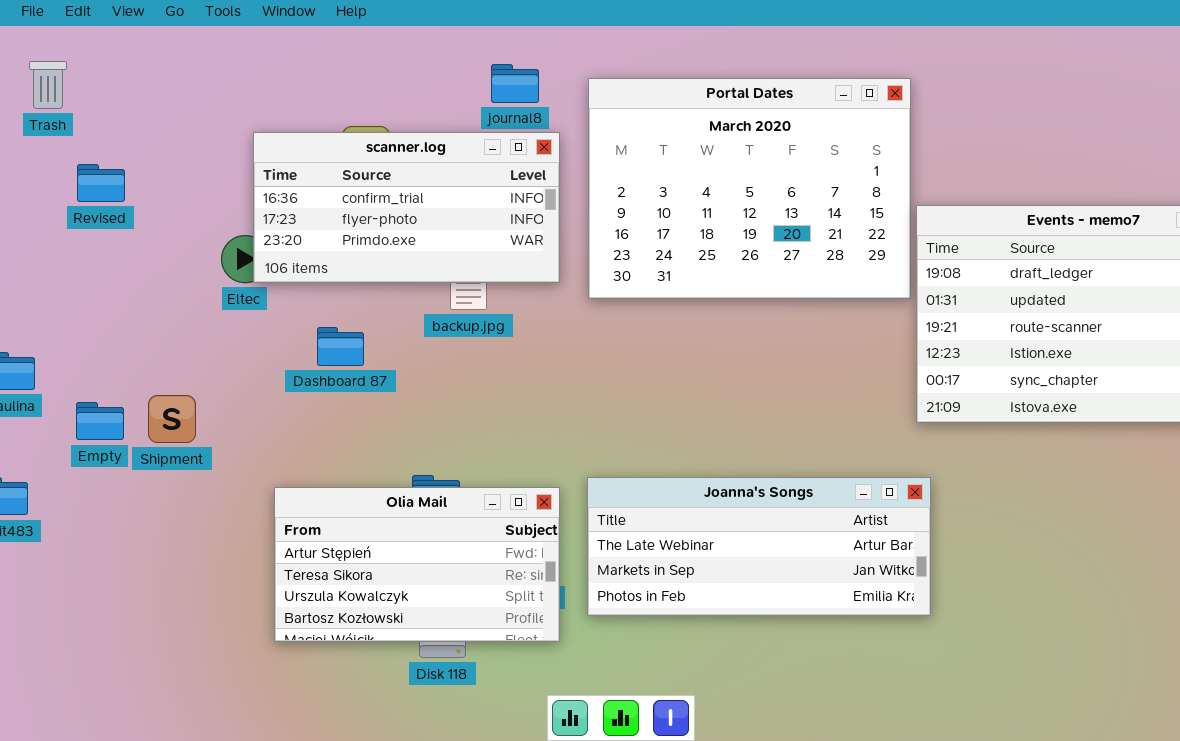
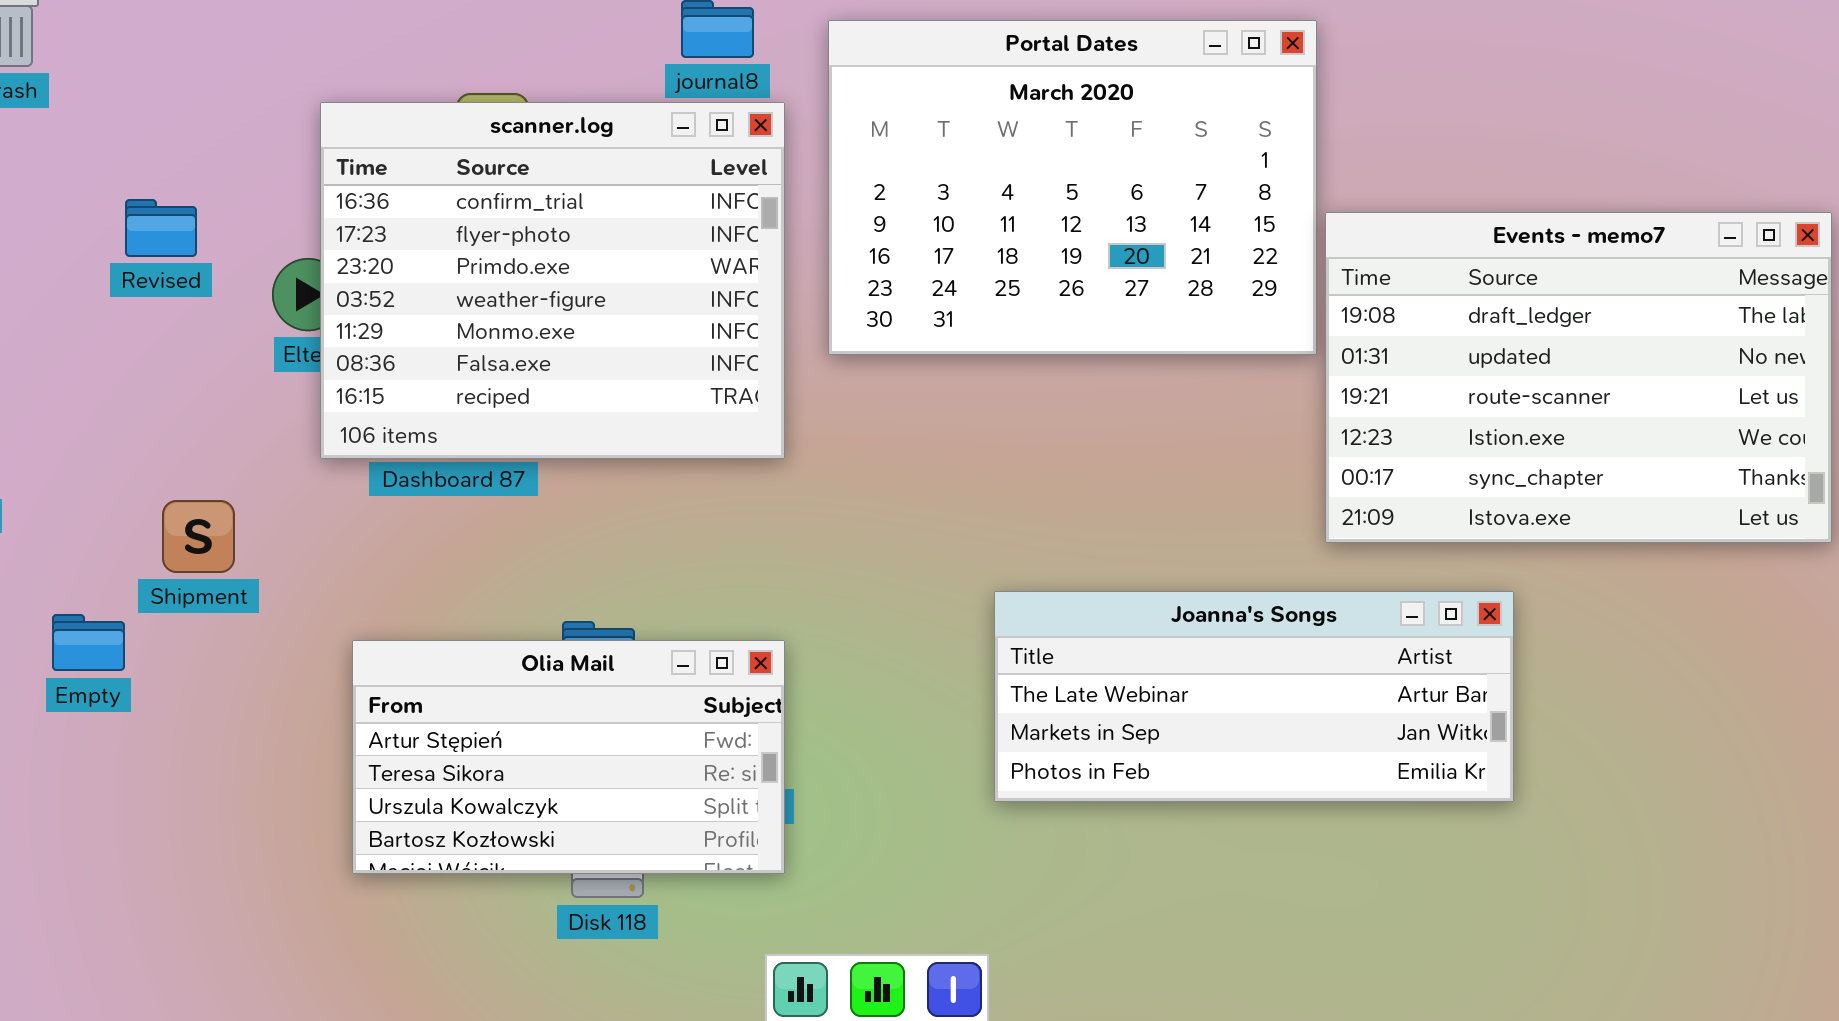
scanner.log: [253,132,560,283] -> [320,102,785,459], resized
Revised: [77,164,125,202] -> [125,199,197,257], moved
Empty: [76,402,124,440] -> [52,614,125,671], moved
Joanna's Songs: [587,477,931,616] -> [994,591,1514,802], moved

